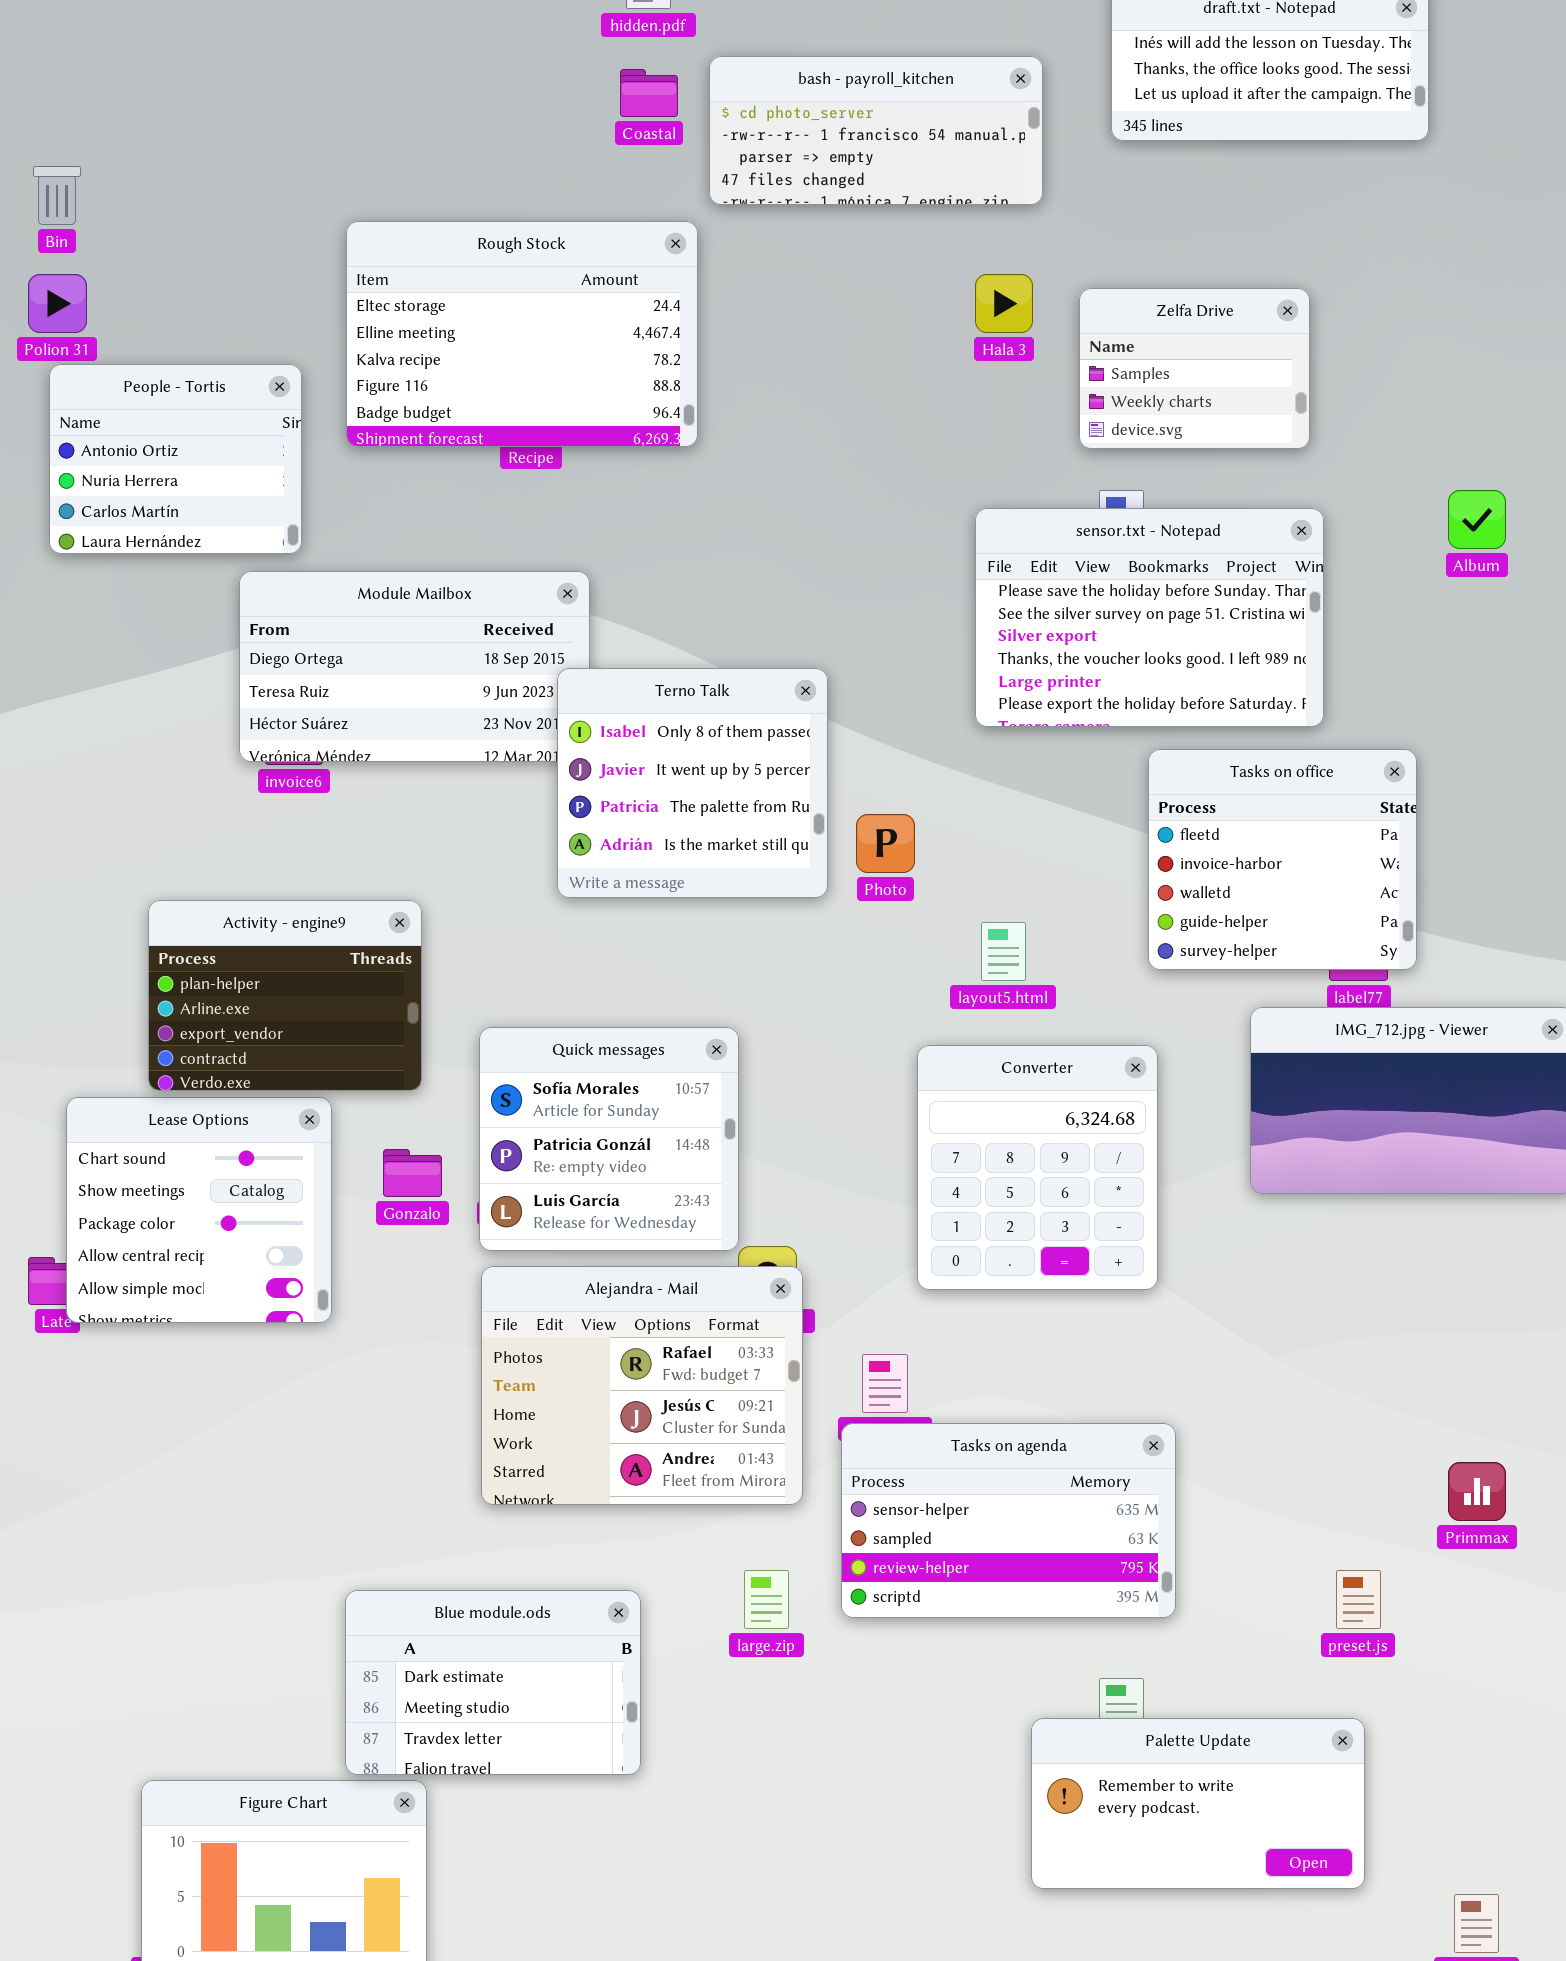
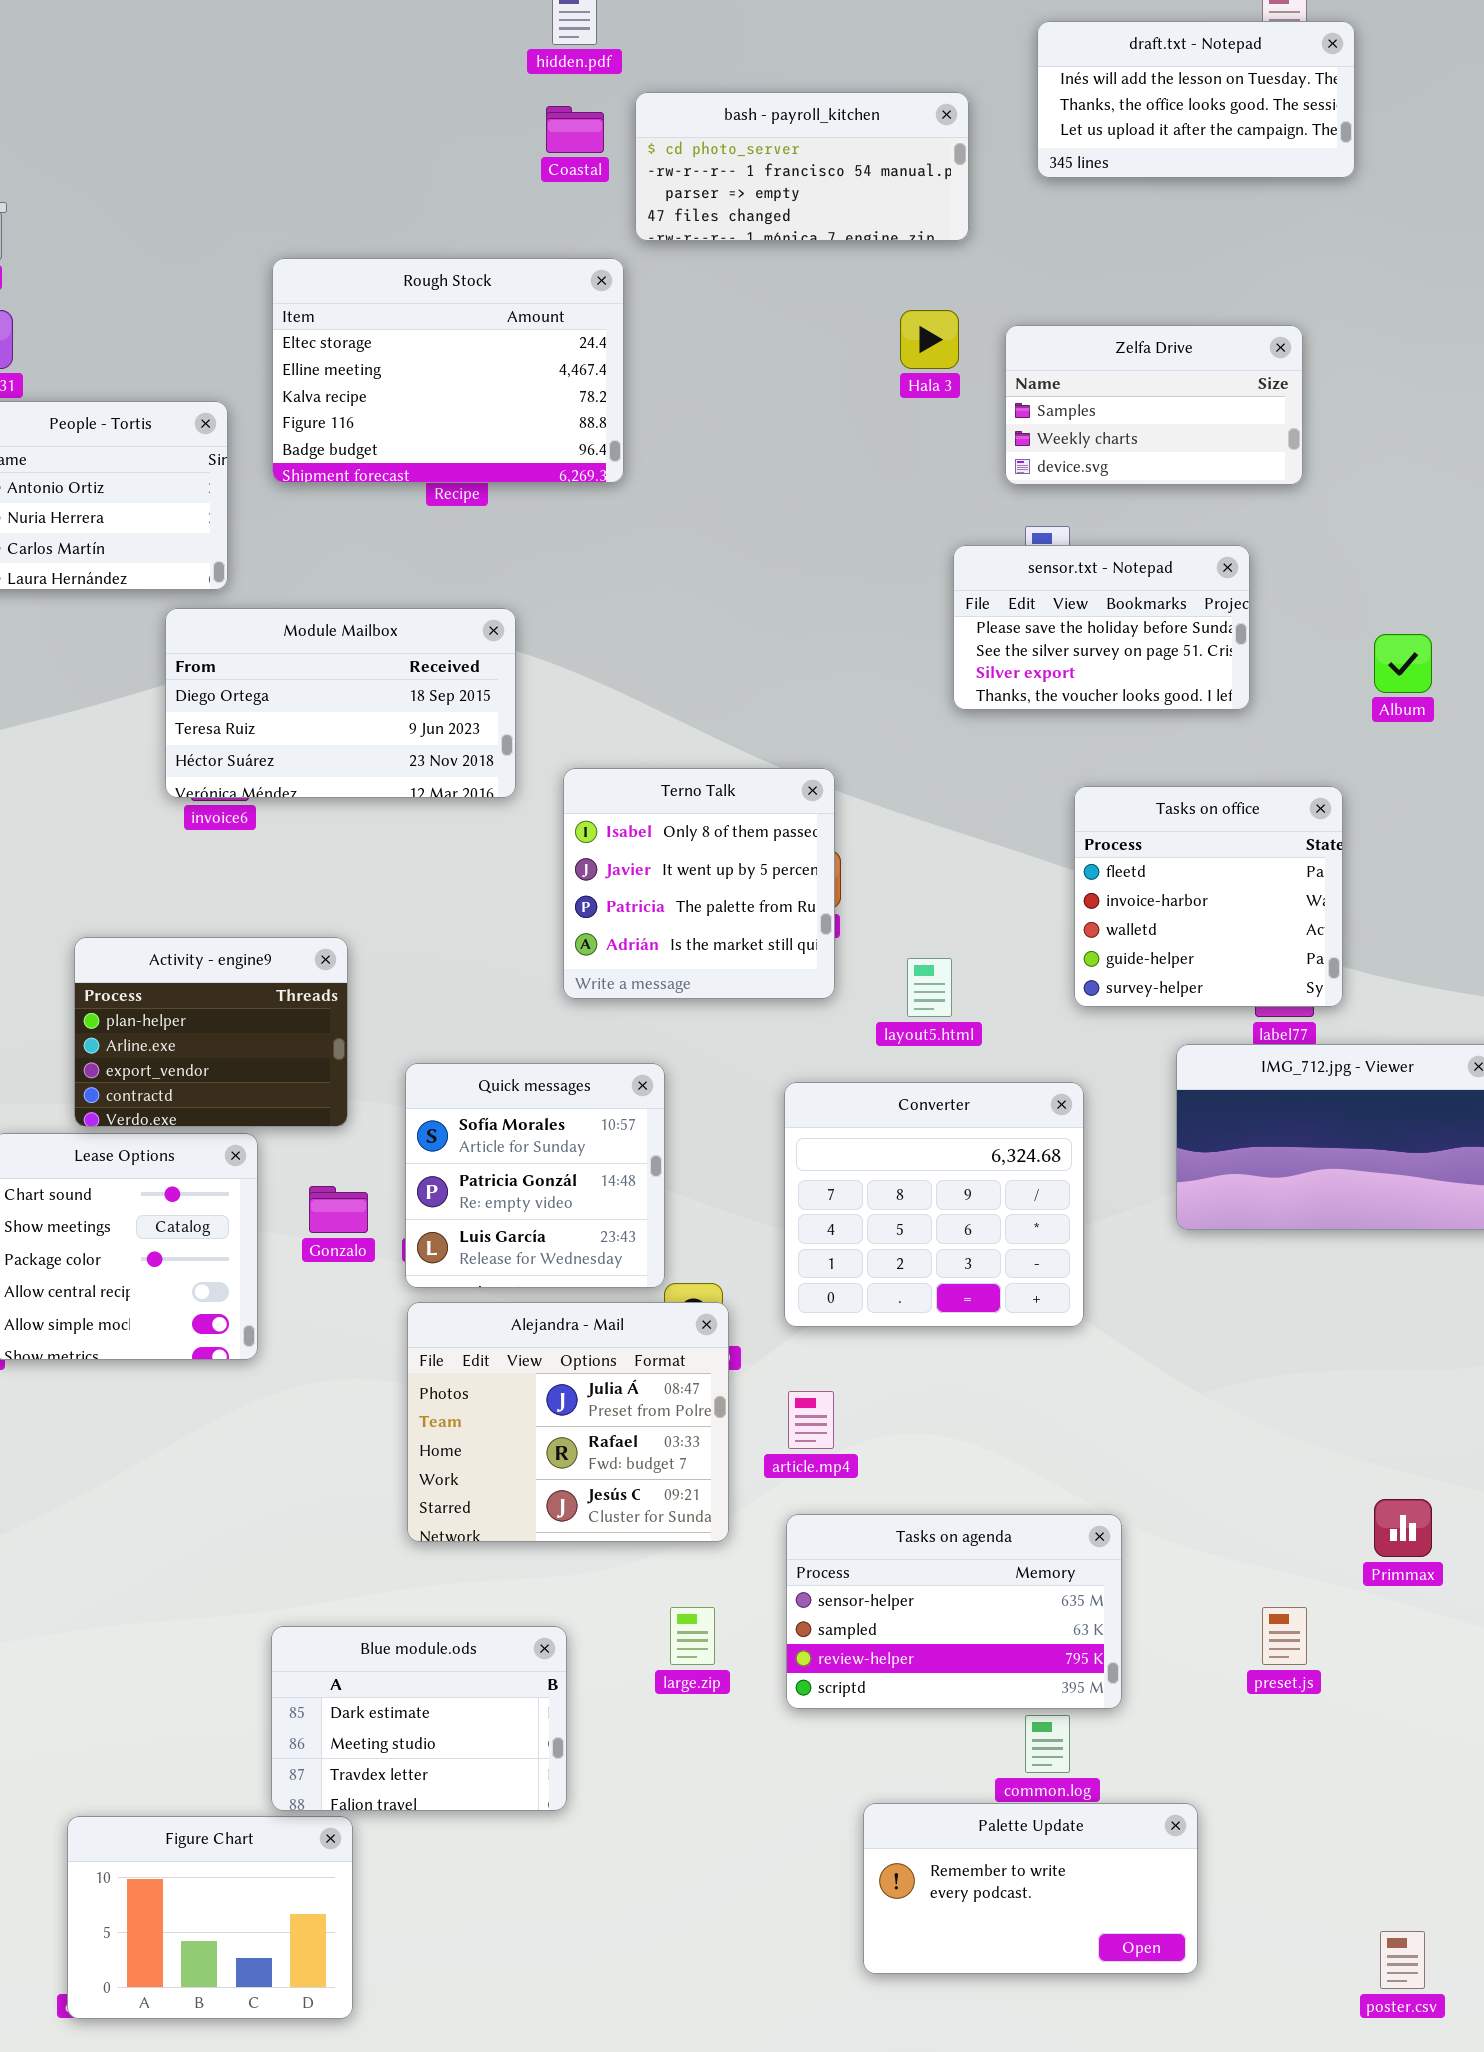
Zelfa Drive: [1079,288,1310,449] -> [1005,325,1303,485], resized
Album: [1448,490,1506,549] -> [1374,634,1432,693], moved
sensor.txt - Notepad: [975,508,1324,727] -> [953,545,1250,710], resized
Terno Talk: [557,668,828,898] -> [563,768,835,999], moved
Converter: [917,1045,1158,1290] -> [784,1082,1084,1327], resized
Alejandra - Mail: [481,1266,803,1505] -> [407,1302,729,1542], scrolled up 1 row
Tasks on agenda: [841,1423,1176,1618] -> [786,1514,1122,1709], moved
Palette Update: [1031,1718,1365,1889] -> [863,1803,1198,1974], moved

